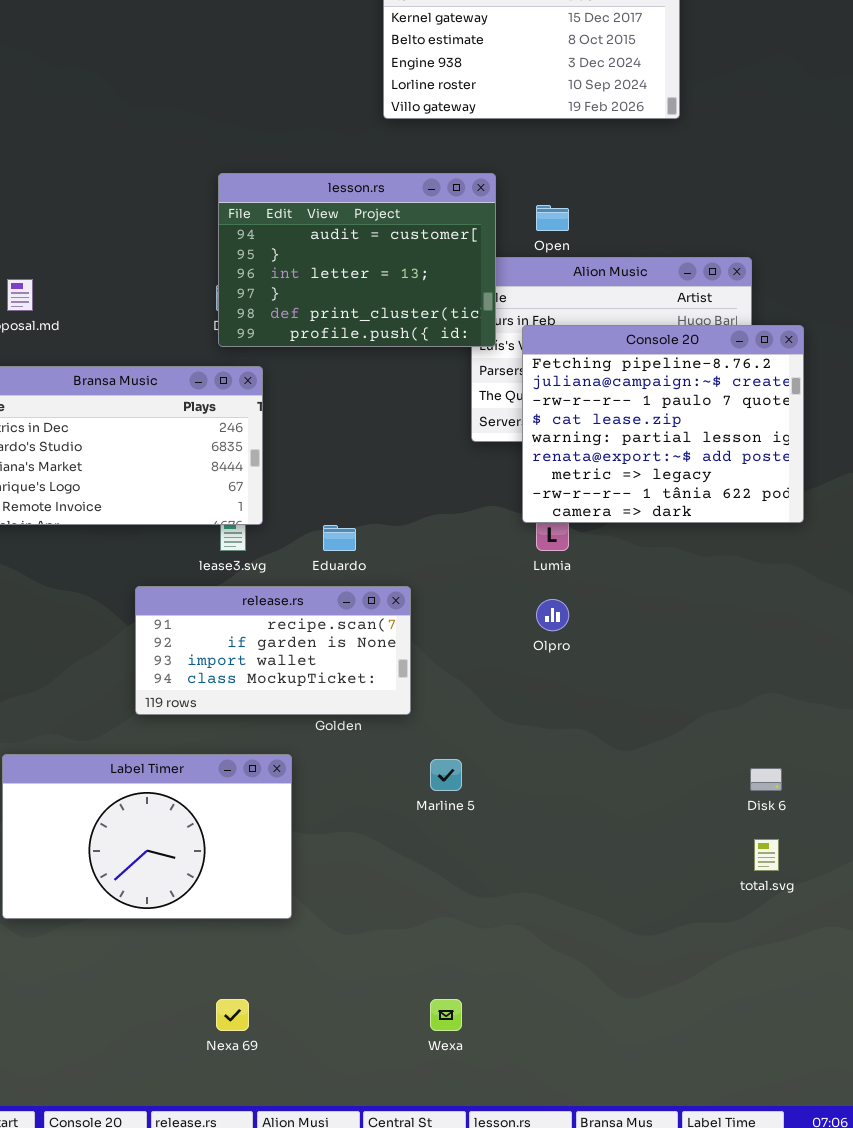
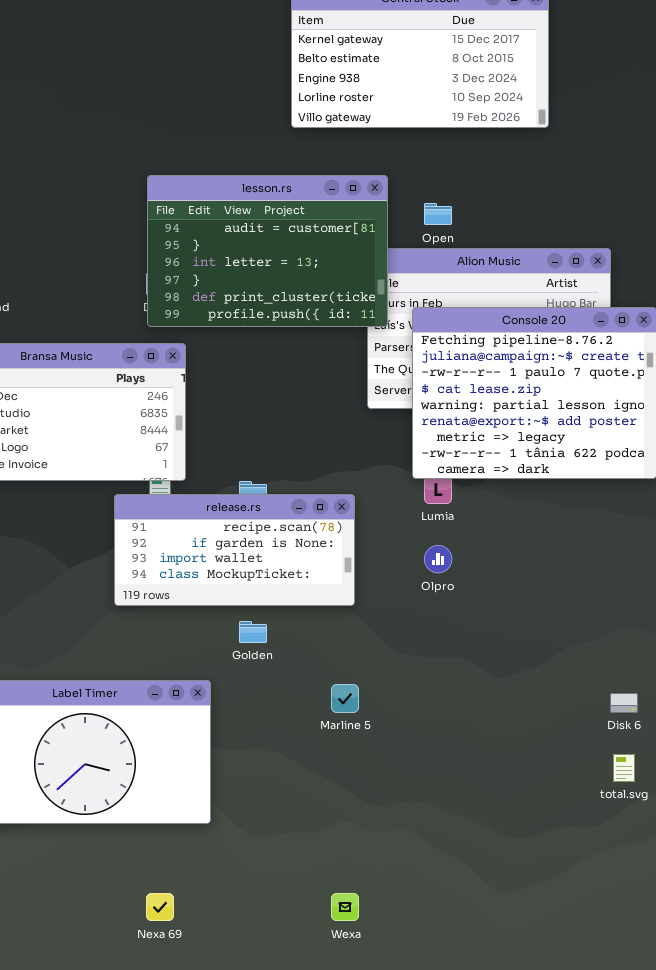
release.rs: [135,586,411,715] -> [114,494,355,606], moved

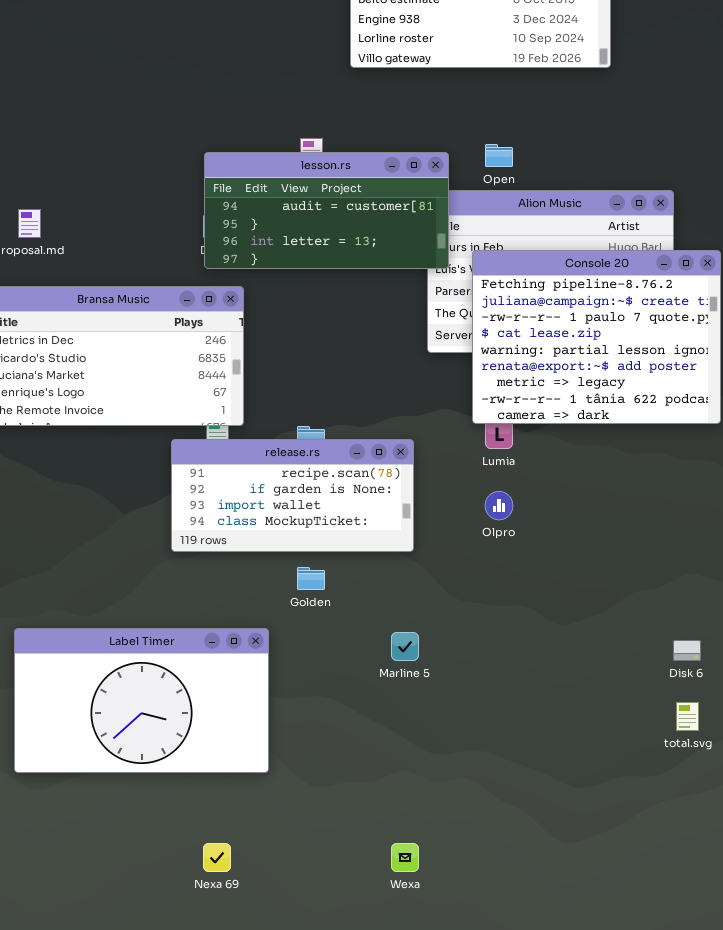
lesson.rs: [147,175,388,327] -> [204,152,449,269], resized

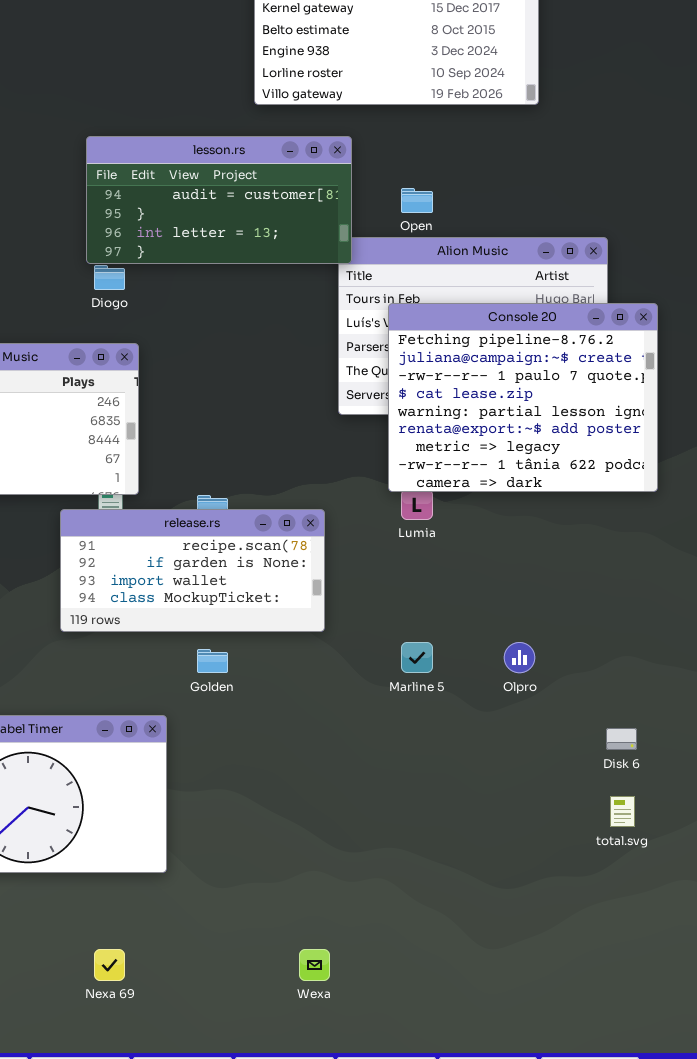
lesson.rs: [204,152,449,269] -> [86,136,352,264], moved
Olpro: [485,491,513,520] -> [504,642,535,673], moved
Marline 5: [391,632,419,661] -> [401,642,433,673], moved

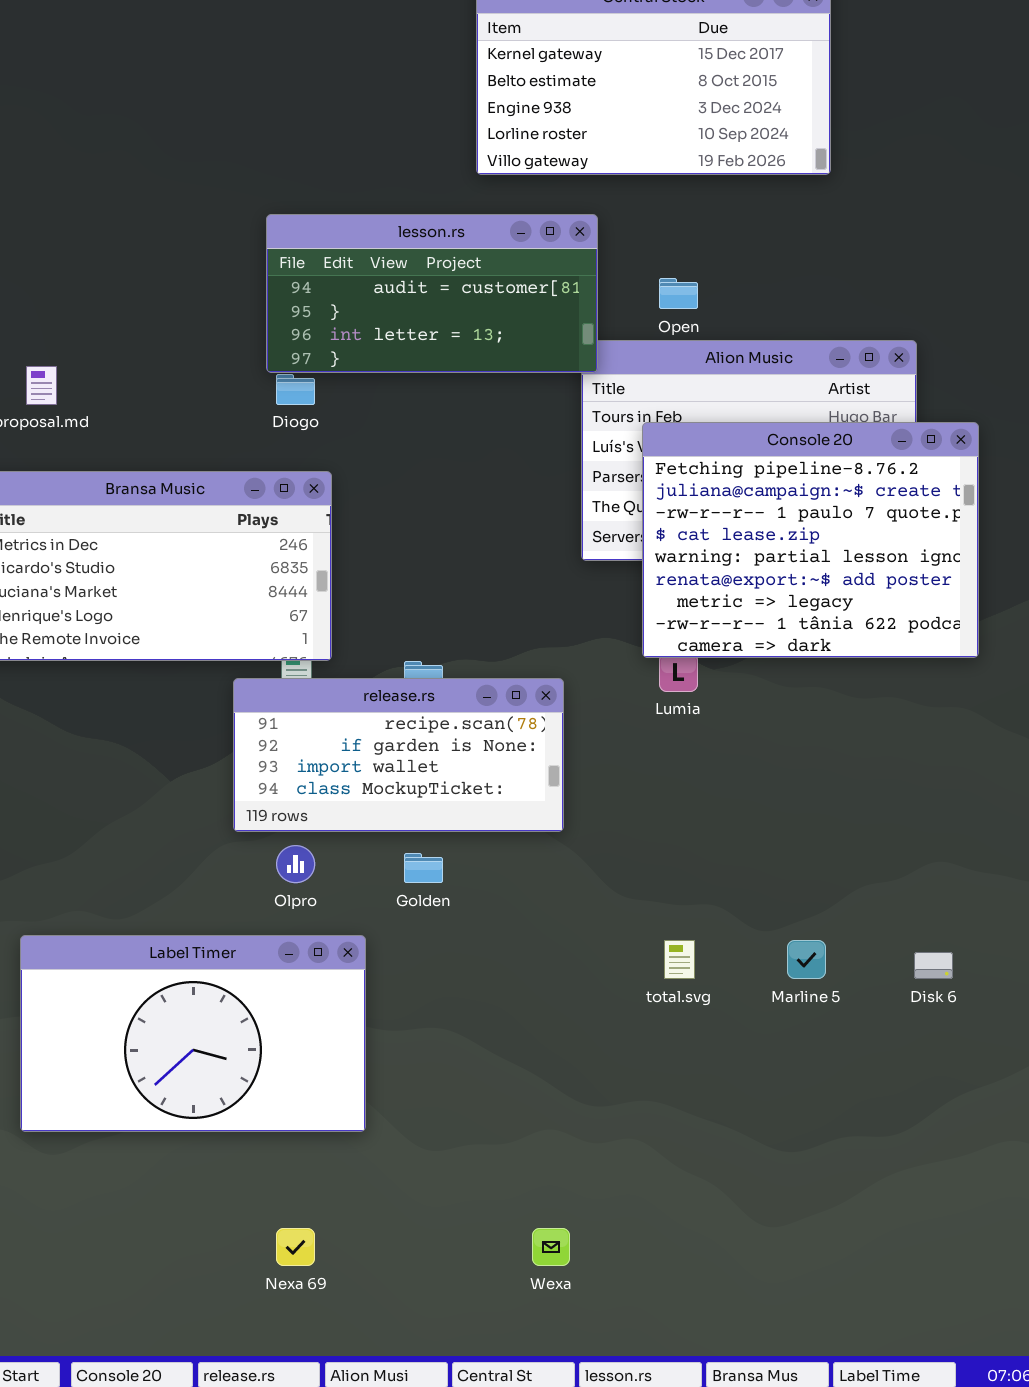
Marline 5: [401,642,433,673] -> [787,940,826,979], moved
Olpro: [504,642,535,673] -> [276,845,315,883], moved
total.svg: [610,796,635,827] -> [664,940,695,979], moved

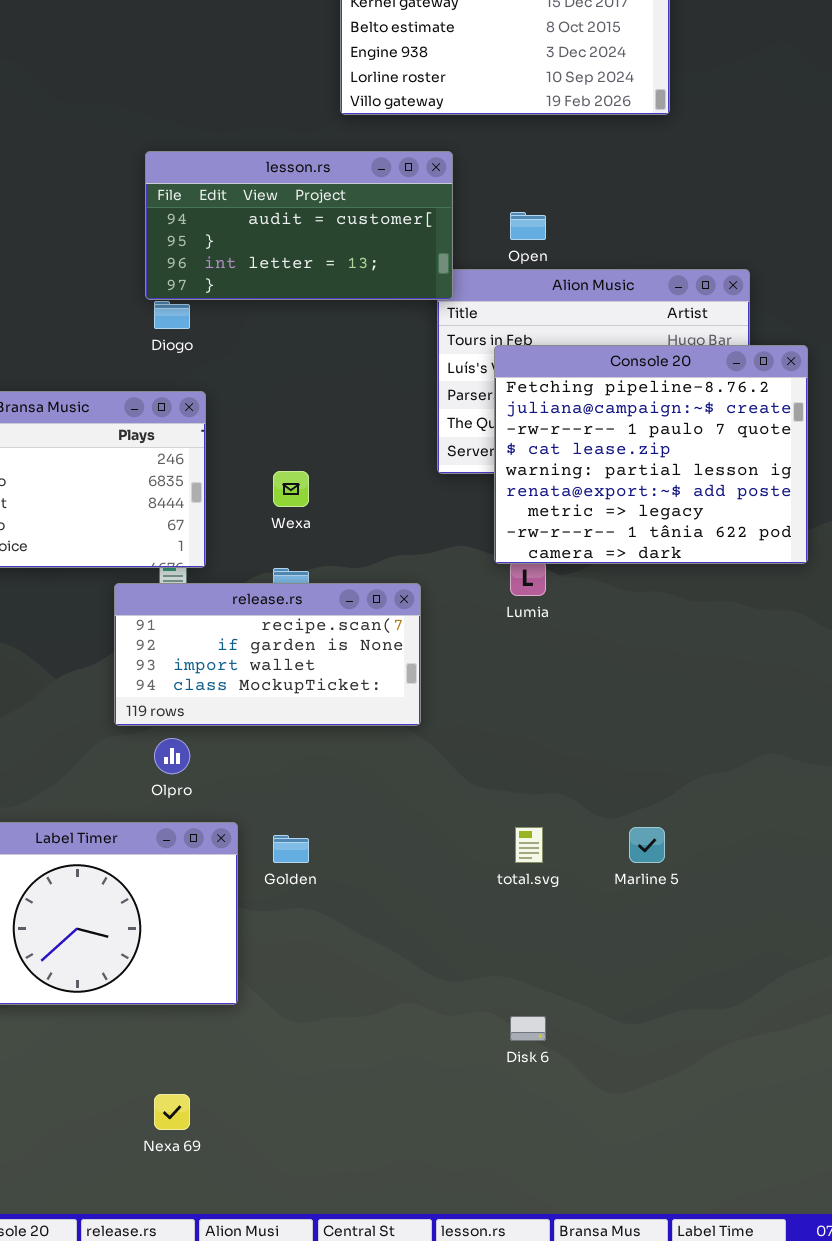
Golden: [404,853,443,883] -> [273,835,309,863], moved
Disk 6: [914,952,953,979] -> [510,1016,546,1041], moved
Wexa: [532,1228,570,1266] -> [273,471,309,507], moved

